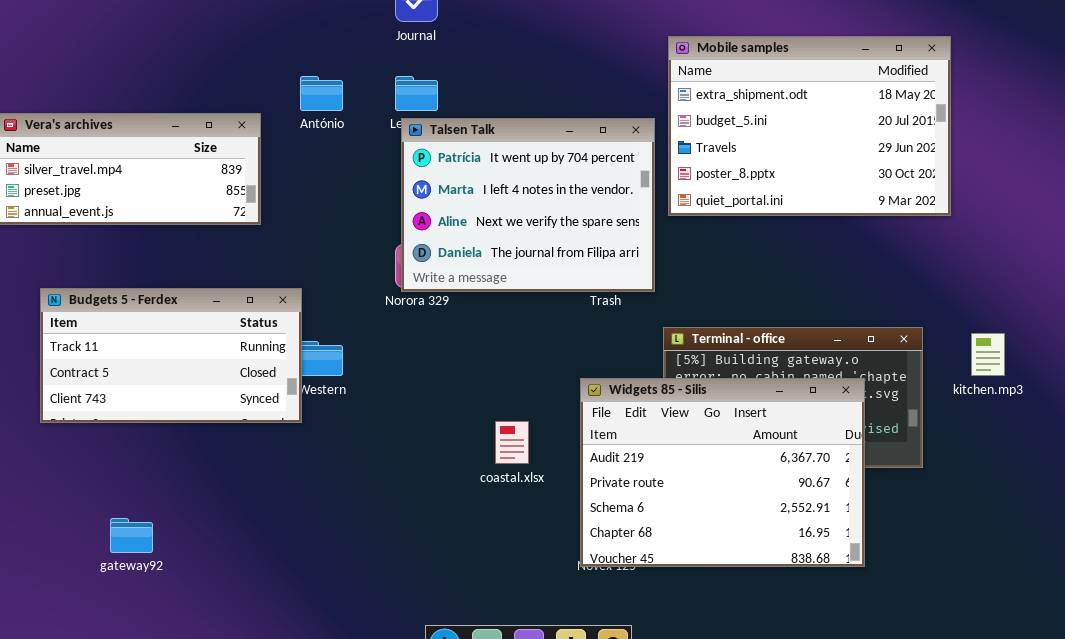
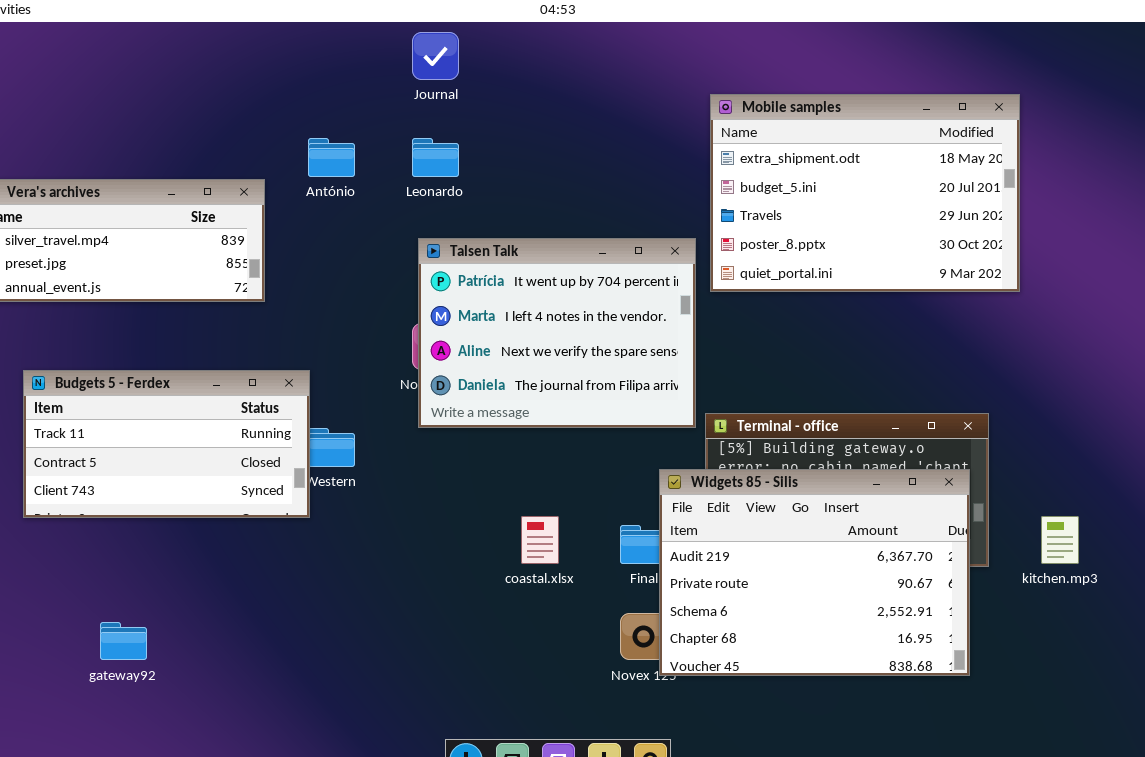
Talsen Talk: [401,118,655,292] -> [418,238,696,428], moved
kitchen.mp3: [971,333,1005,376] -> [1041,516,1079,564], moved
Widgets 85 - Silis: [580,378,865,567] -> [659,469,970,676], moved

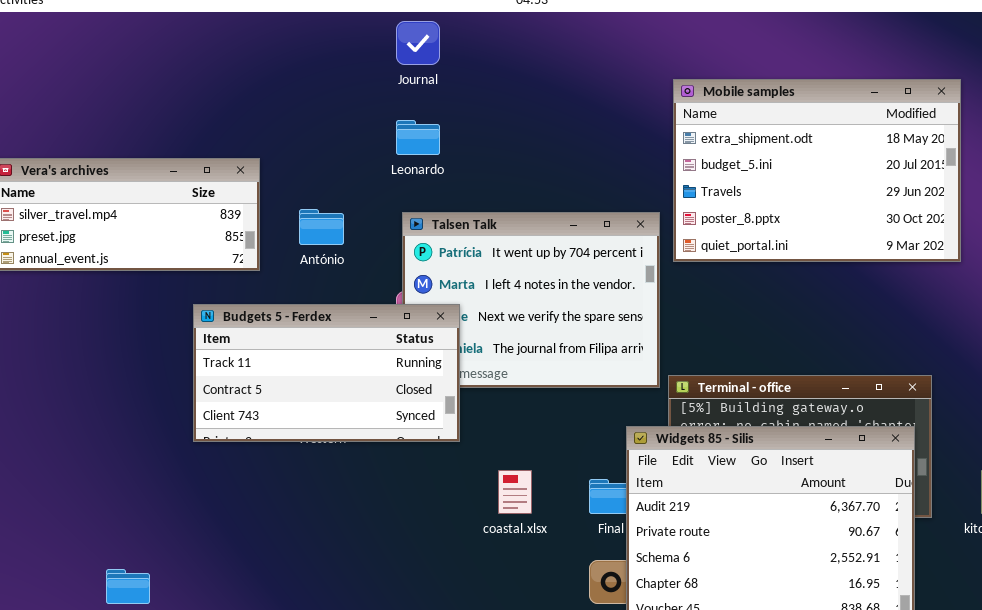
António: [308,138,355,177] -> [299,209,344,245], moved
Budgets 5 - Ferdex: [23,370,310,518] -> [193,304,460,442], moved

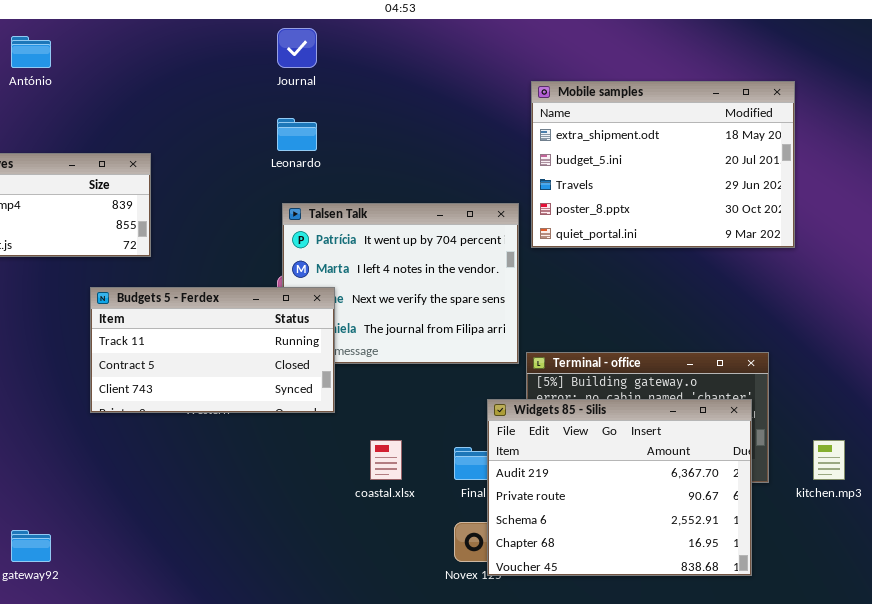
António: [299,209,344,245] -> [11,36,51,68], moved

